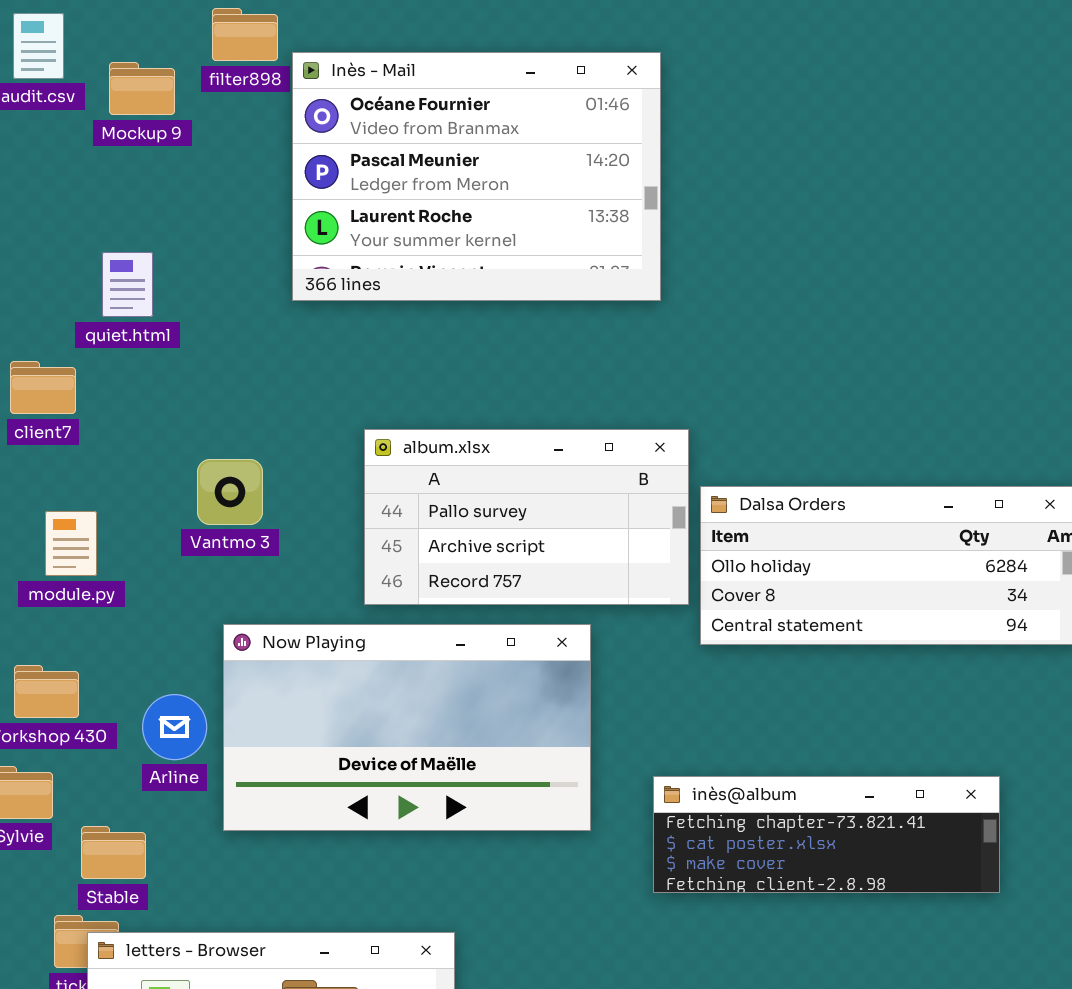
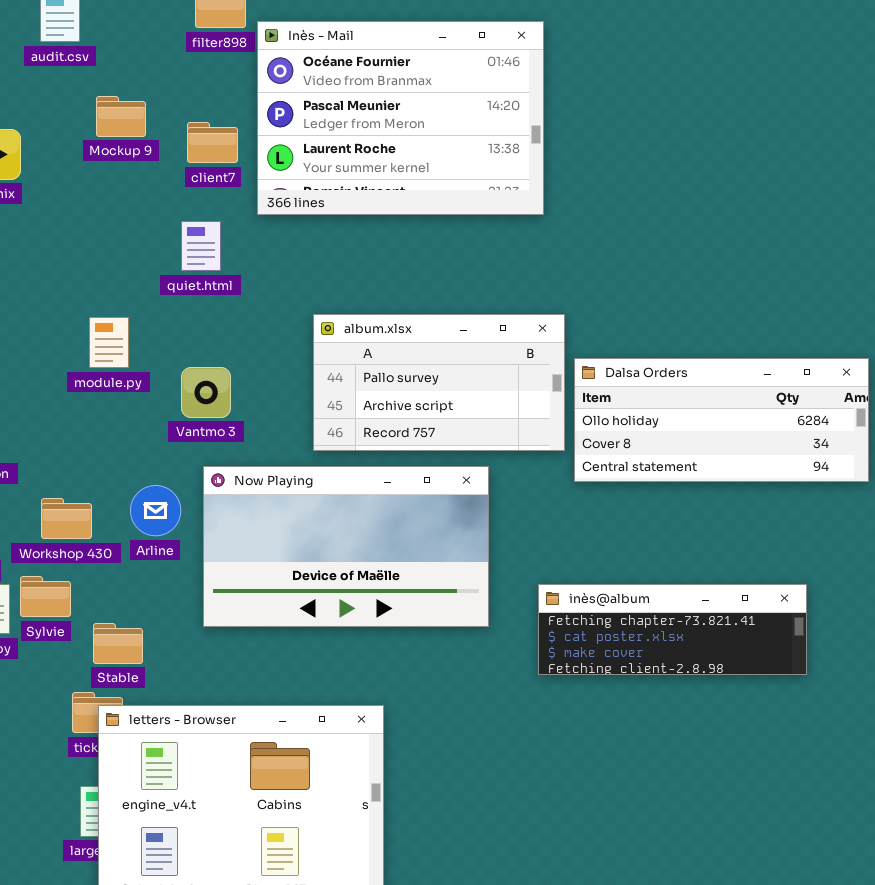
Mockup 9: [109,62,175,115] -> [96,96,146,137], moved
quiet.html: [102,252,153,317] -> [181,221,221,271], moved
client7: [10,361,76,414] -> [187,122,238,163], moved
Vantmo 3: [197,459,263,525] -> [181,367,231,418], moved
module.py: [45,511,97,576] -> [89,317,129,368], moved
Arline: [142,694,207,760] -> [130,485,181,536], moved

